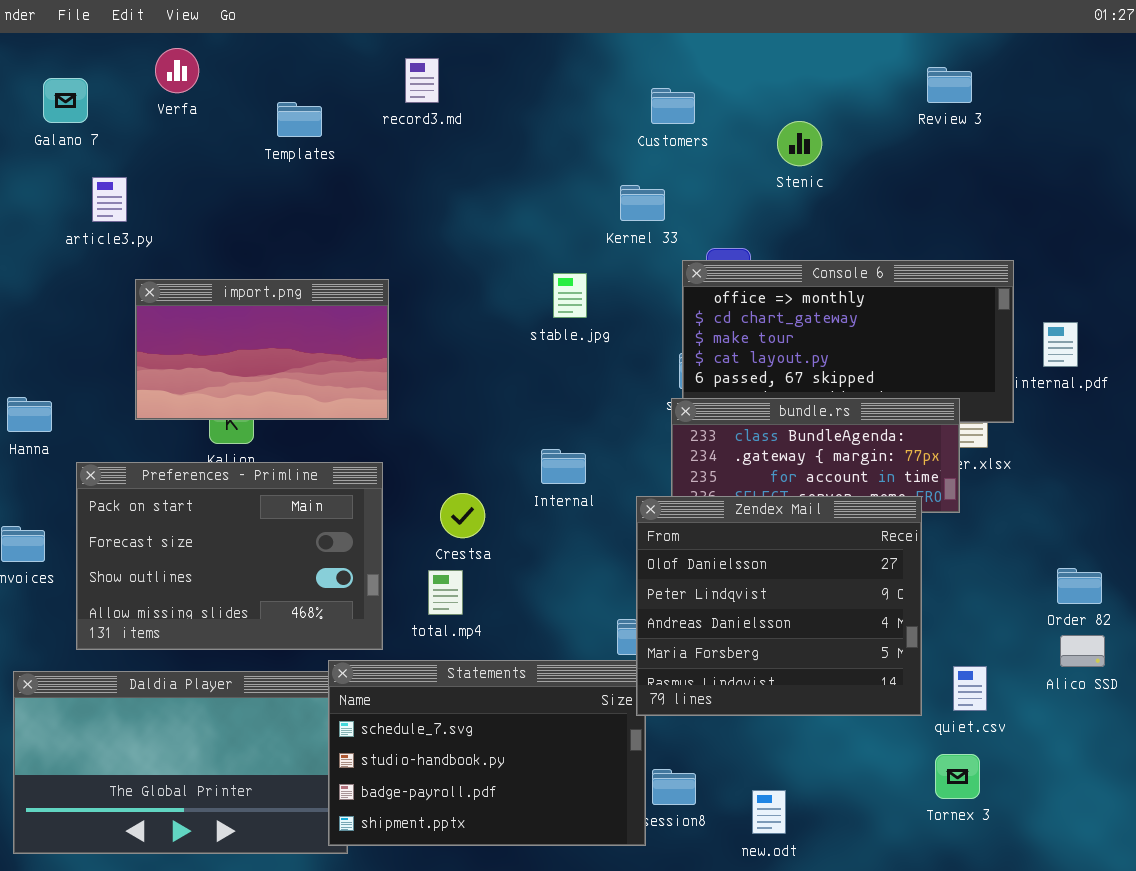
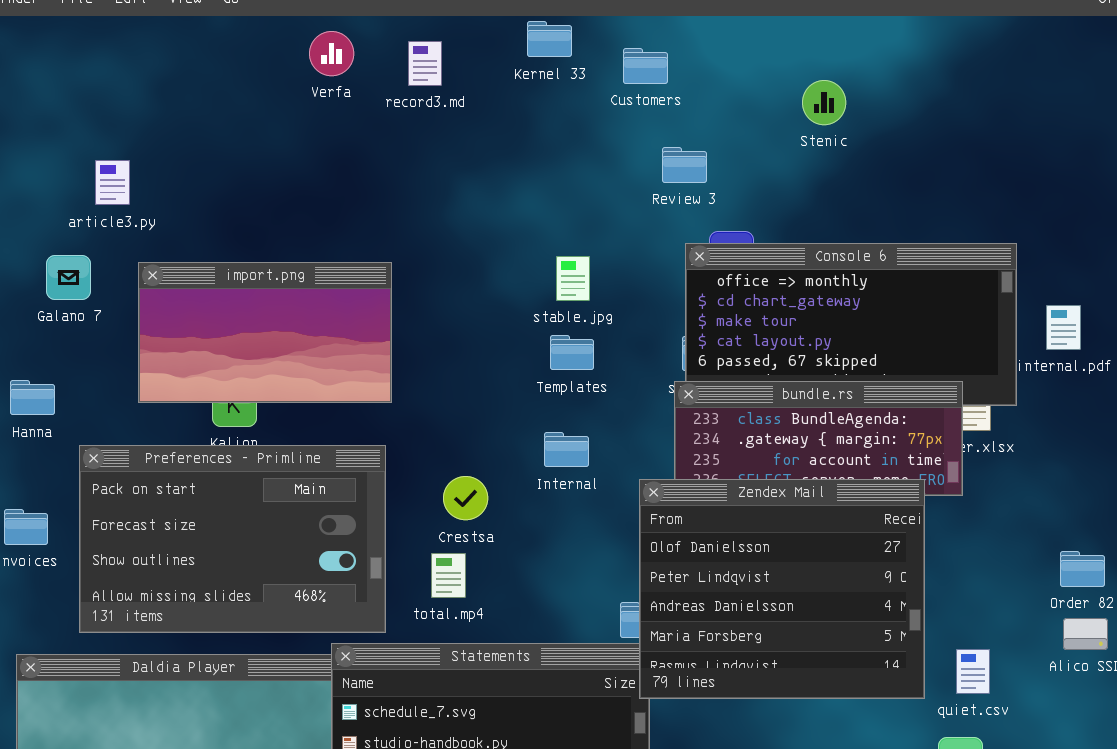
Verfa: [155,48,199,93] -> [309,31,354,76], moved
Review 3: [927,67,972,103] -> [662,147,707,183], moved
Galano 7: [43,78,88,123] -> [46,255,91,300], moved
Customers: [651,88,695,124] -> [623,48,668,84], moved
Templates: [277,102,322,137] -> [550,335,594,370], moved
Stenic: [777,121,822,166] -> [802,80,846,125], moved
Kernel 33: [620,185,665,221] -> [527,21,572,57], moved

